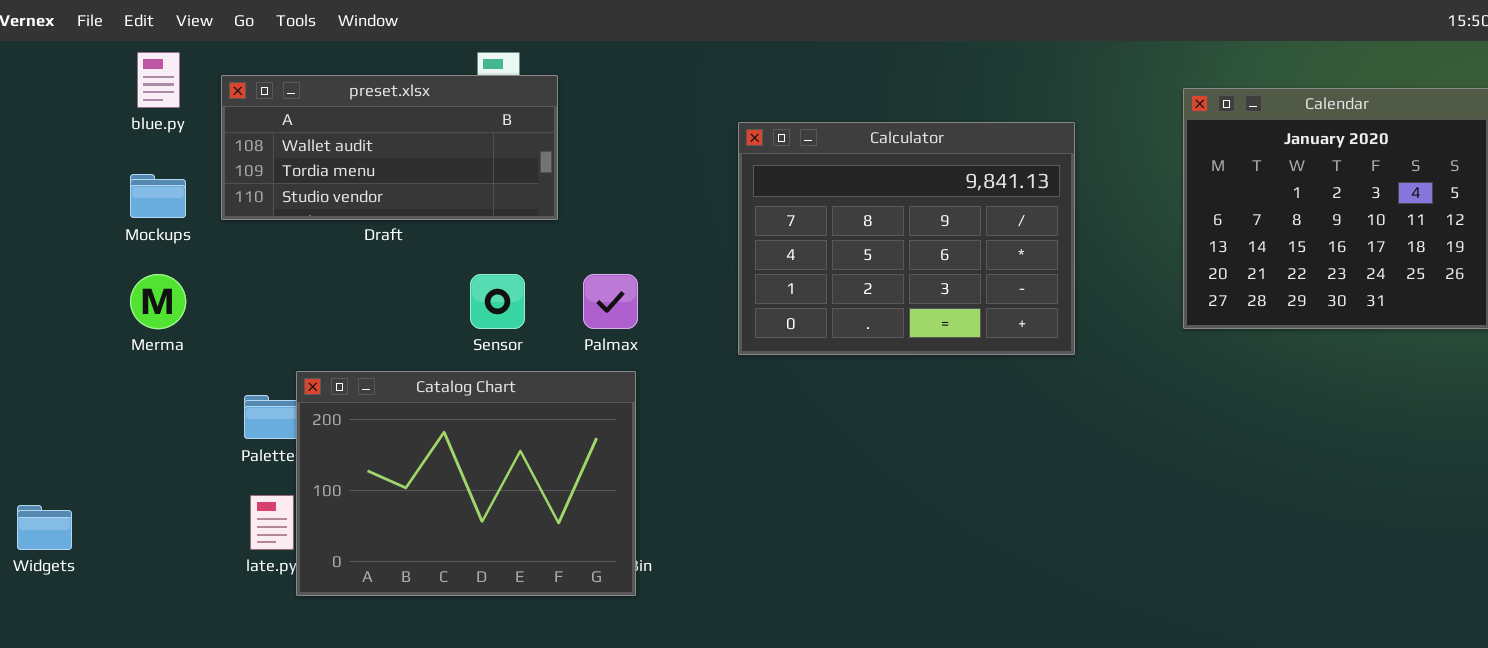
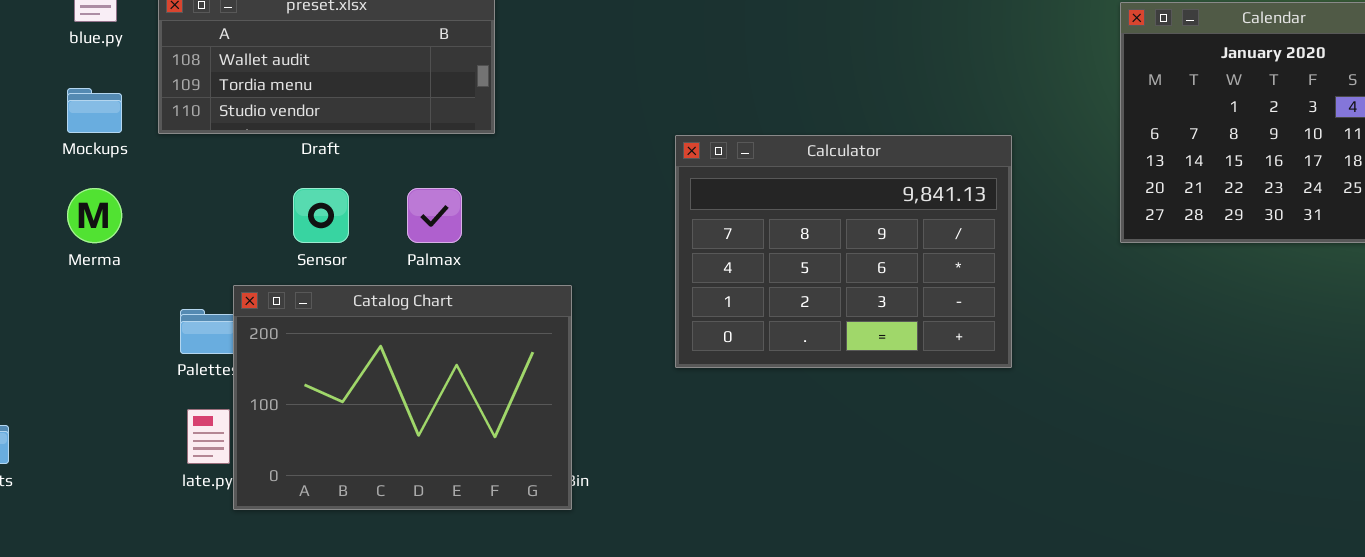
Calculator: [738,122,1075,355] -> [675,135,1012,368], moved
Sensor: [470,274,525,329] -> [293,188,349,243], moved
Palmax: [583,274,638,329] -> [407,188,462,243], moved

